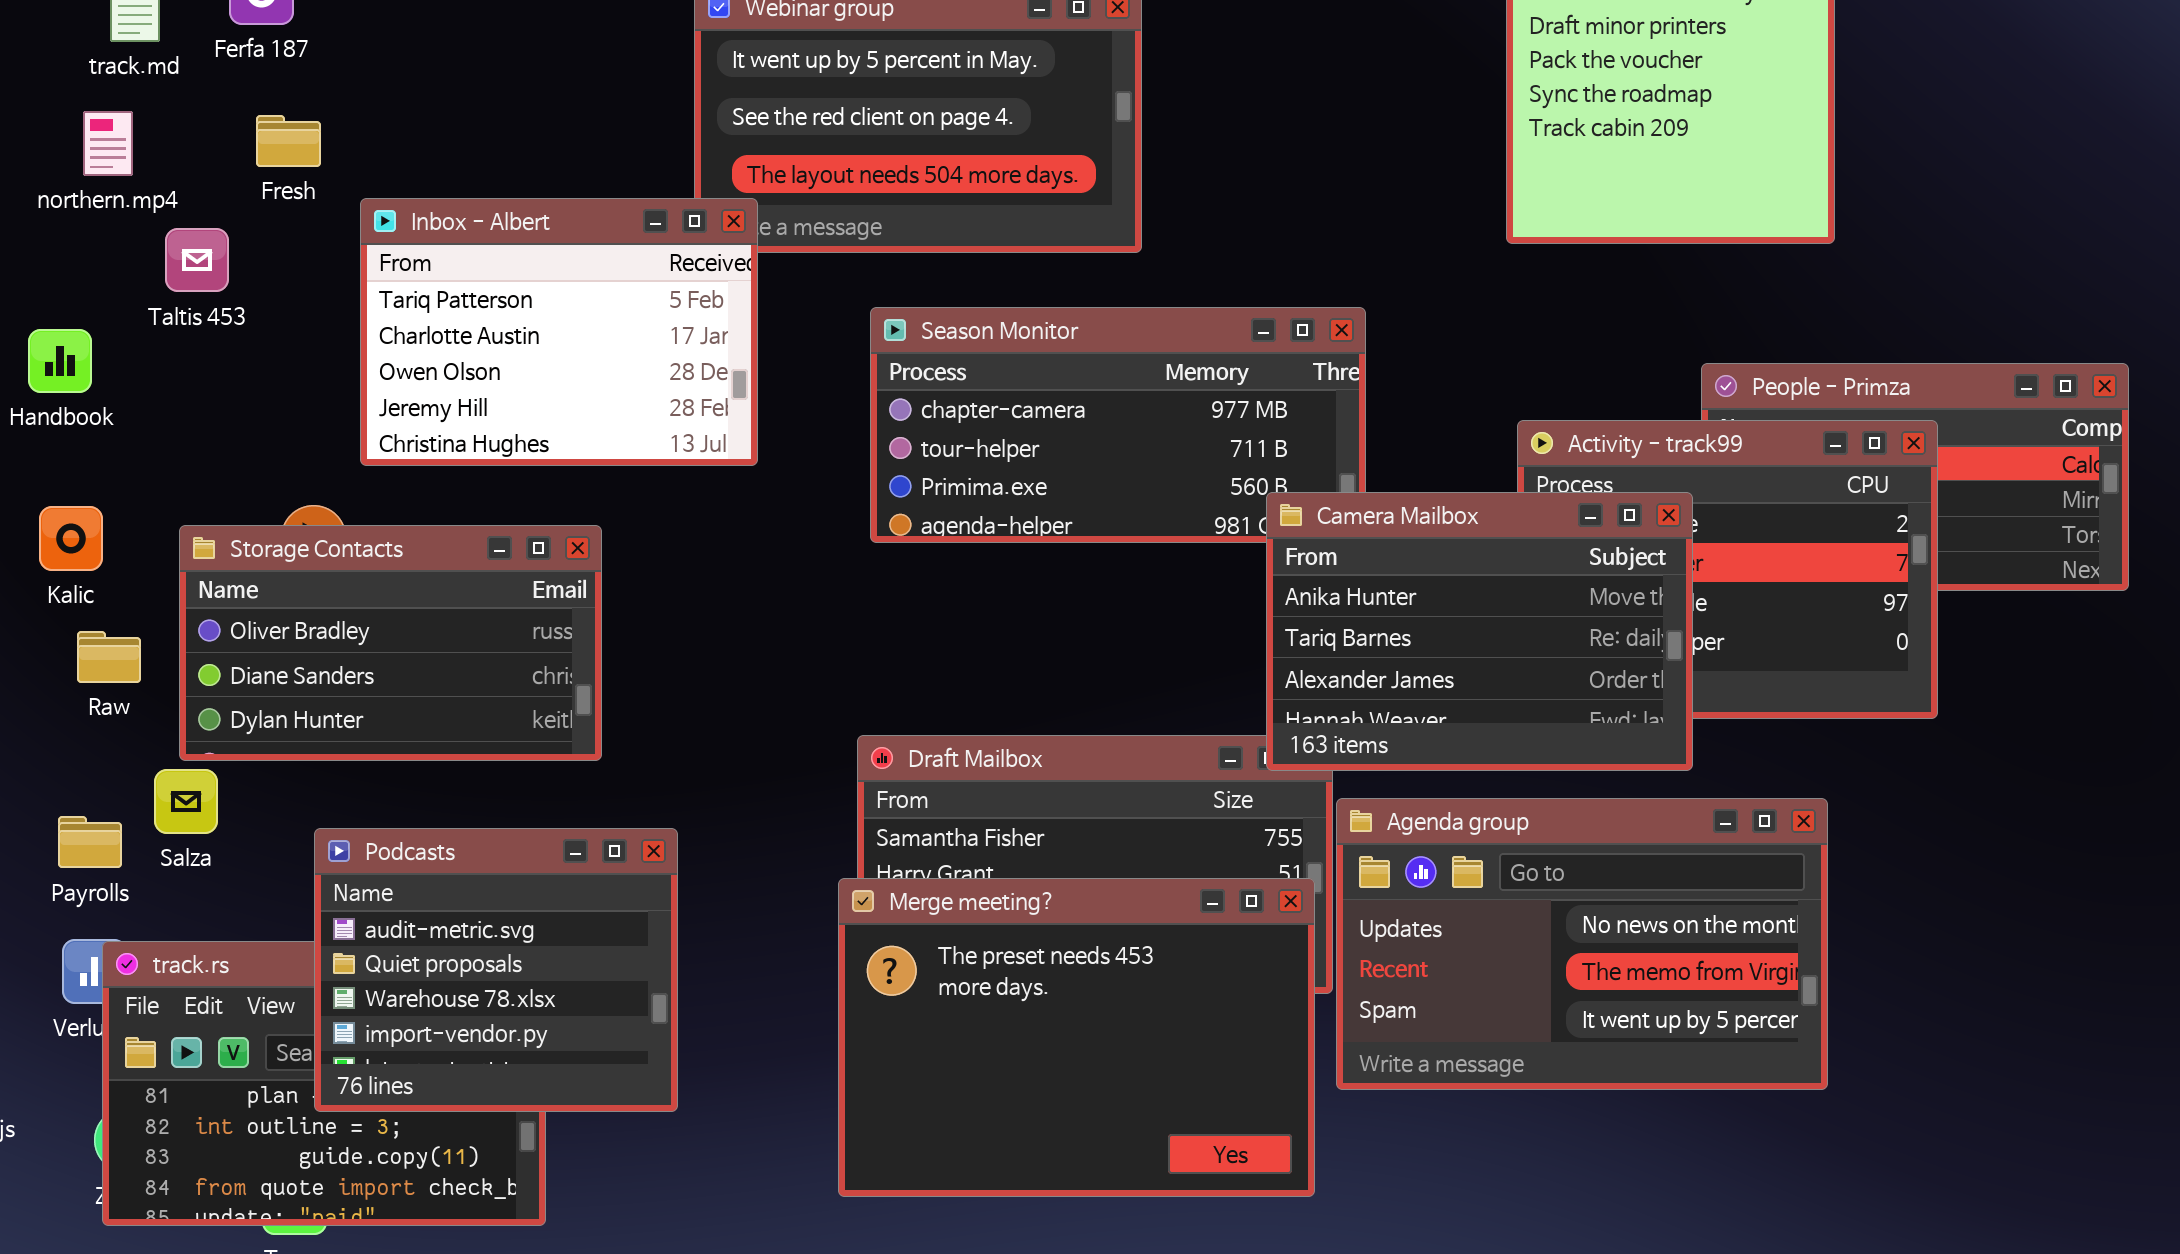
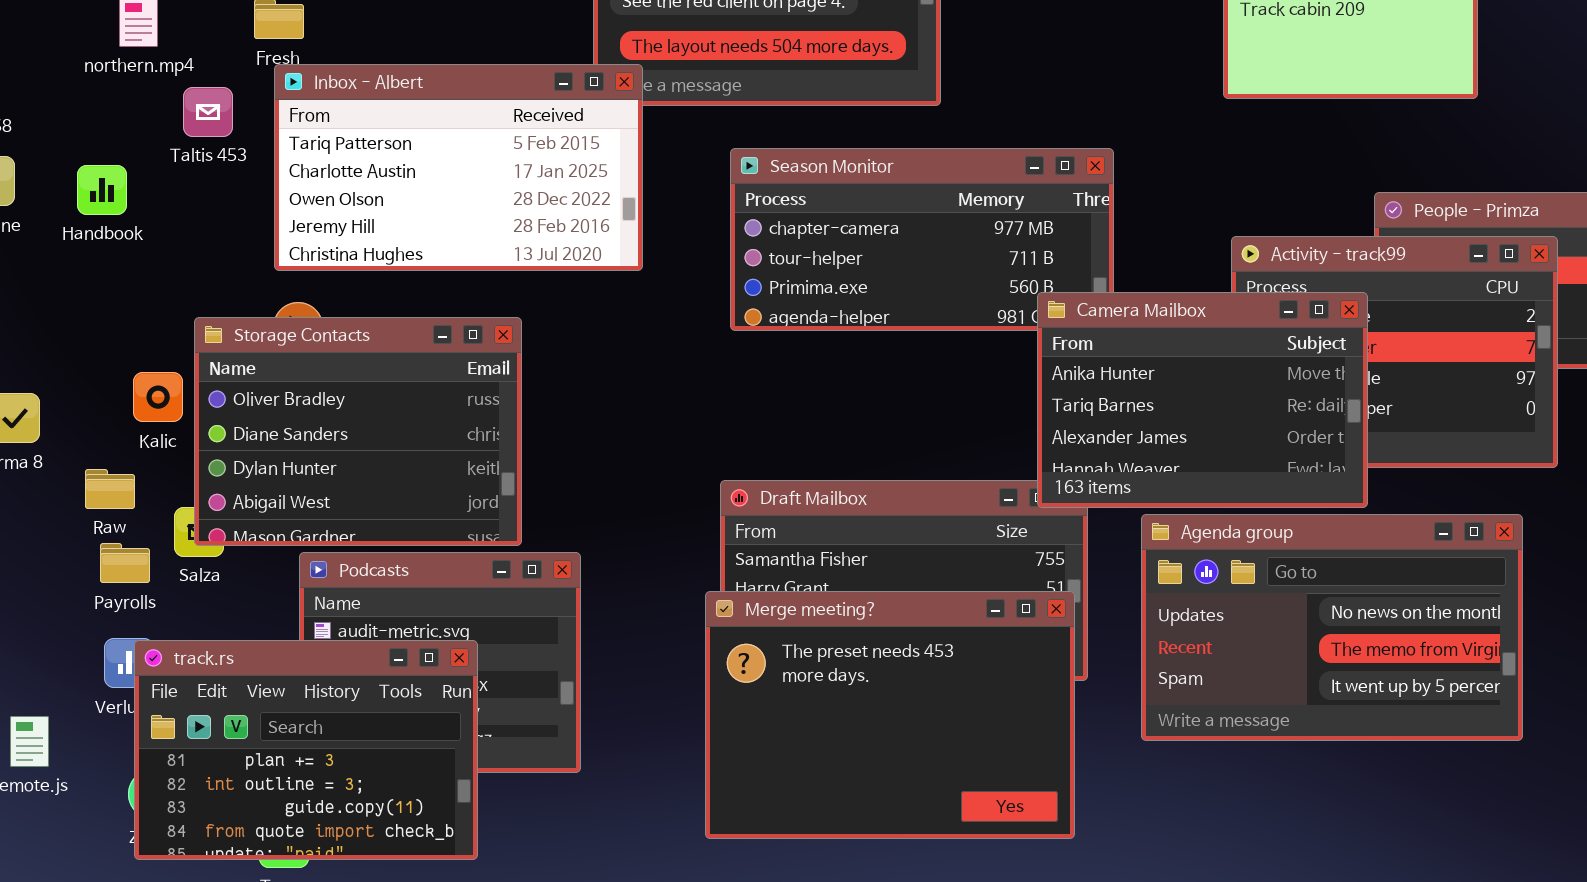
Inbox - Albert: [360,198,758,466] -> [274,64,643,271], resized
Kalic: [39,506,103,571] -> [133,372,183,422], moved
Storage Contacts: [179,525,602,761] -> [194,317,522,546], resized
Raw: [77,631,141,683] -> [85,469,135,509], moved
Agenda group: [1336,798,1828,1090] -> [1141,514,1523,741], moved
track.rs: [102,941,546,1226] -> [134,640,478,860], raised

